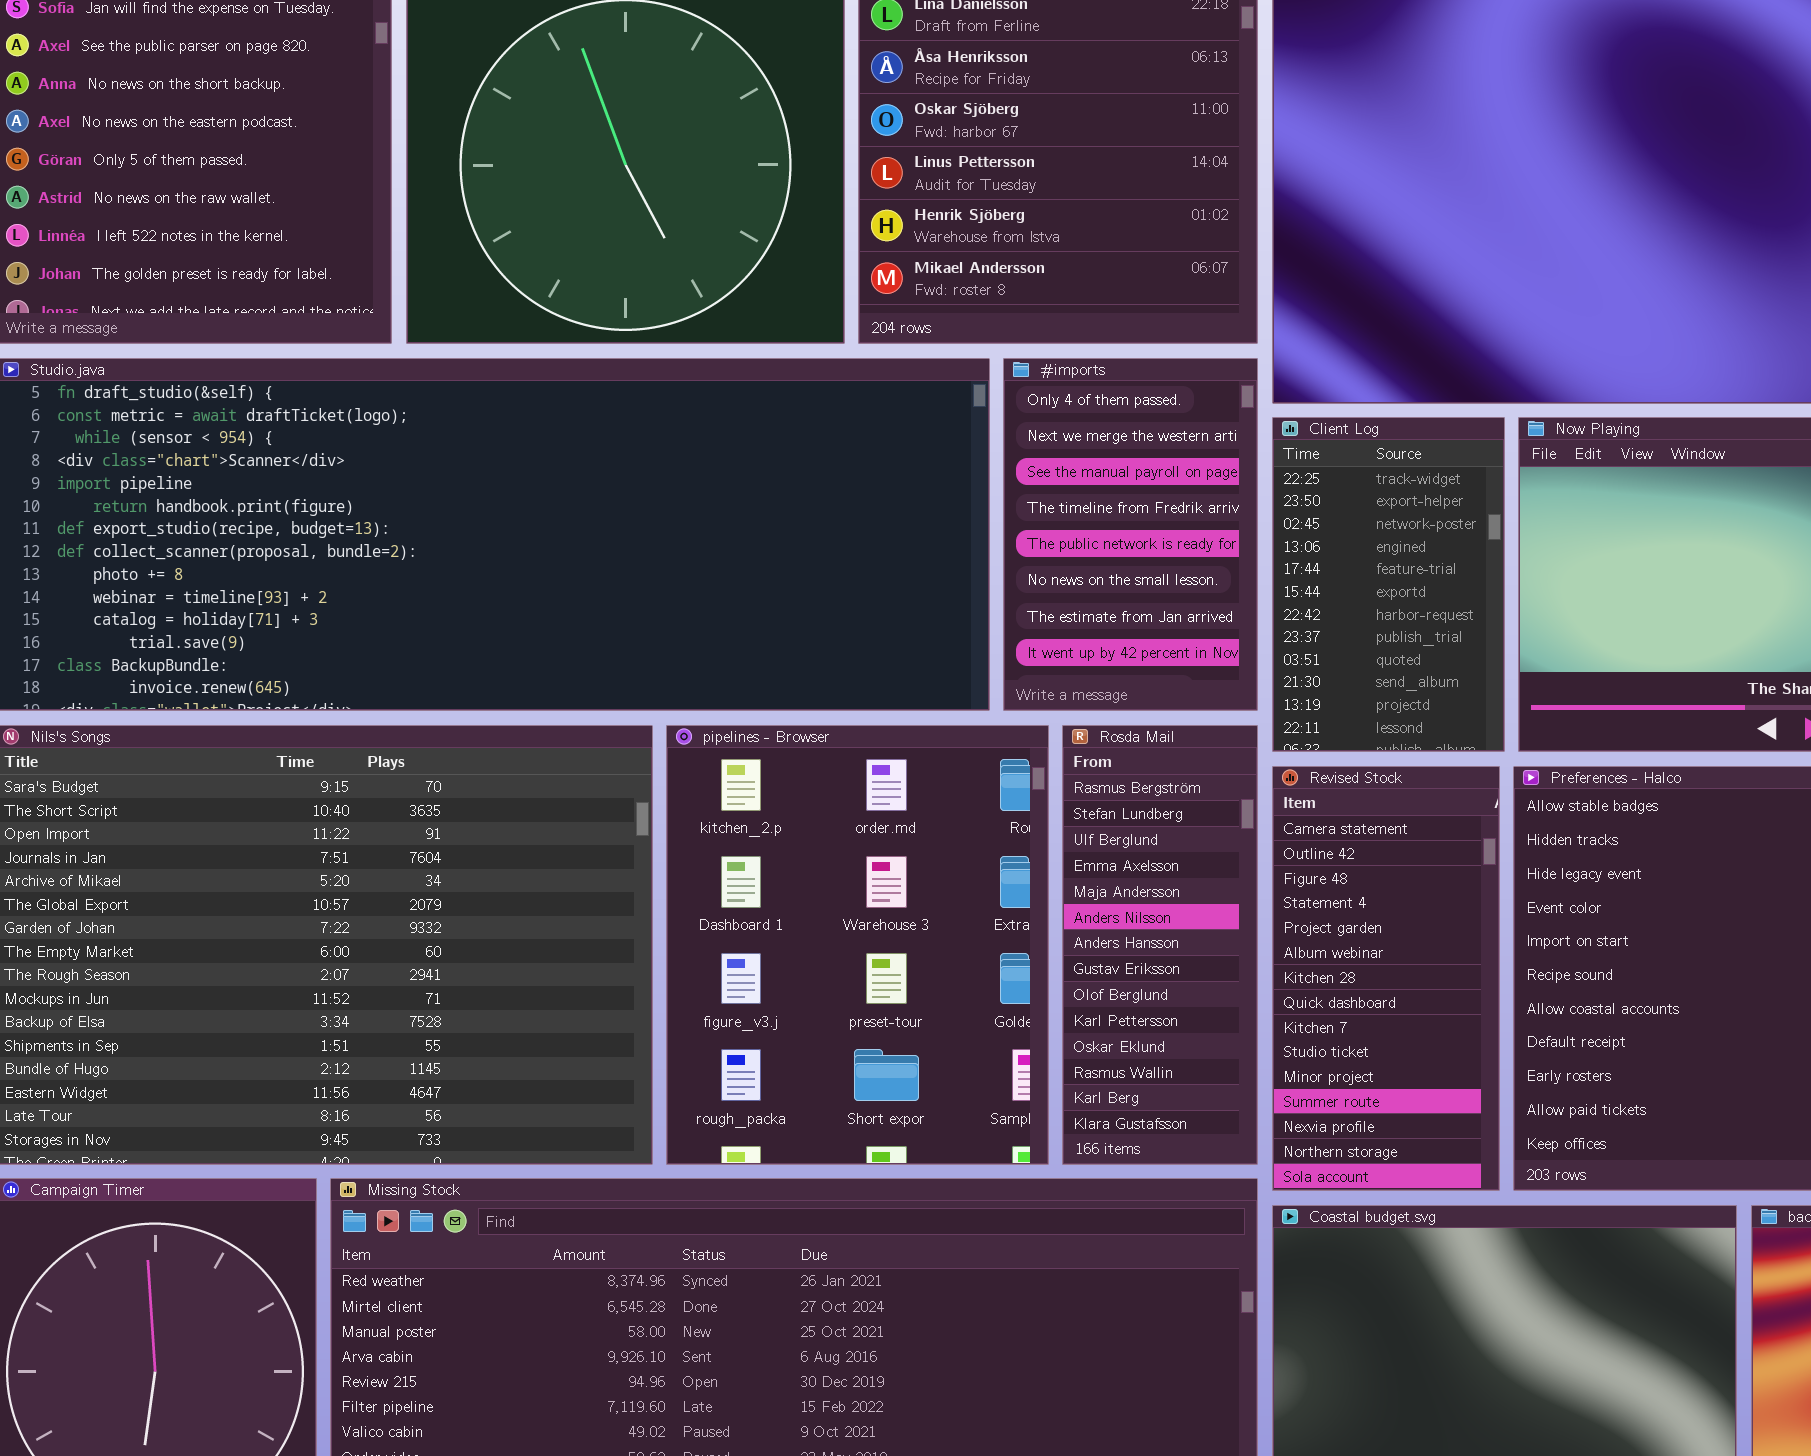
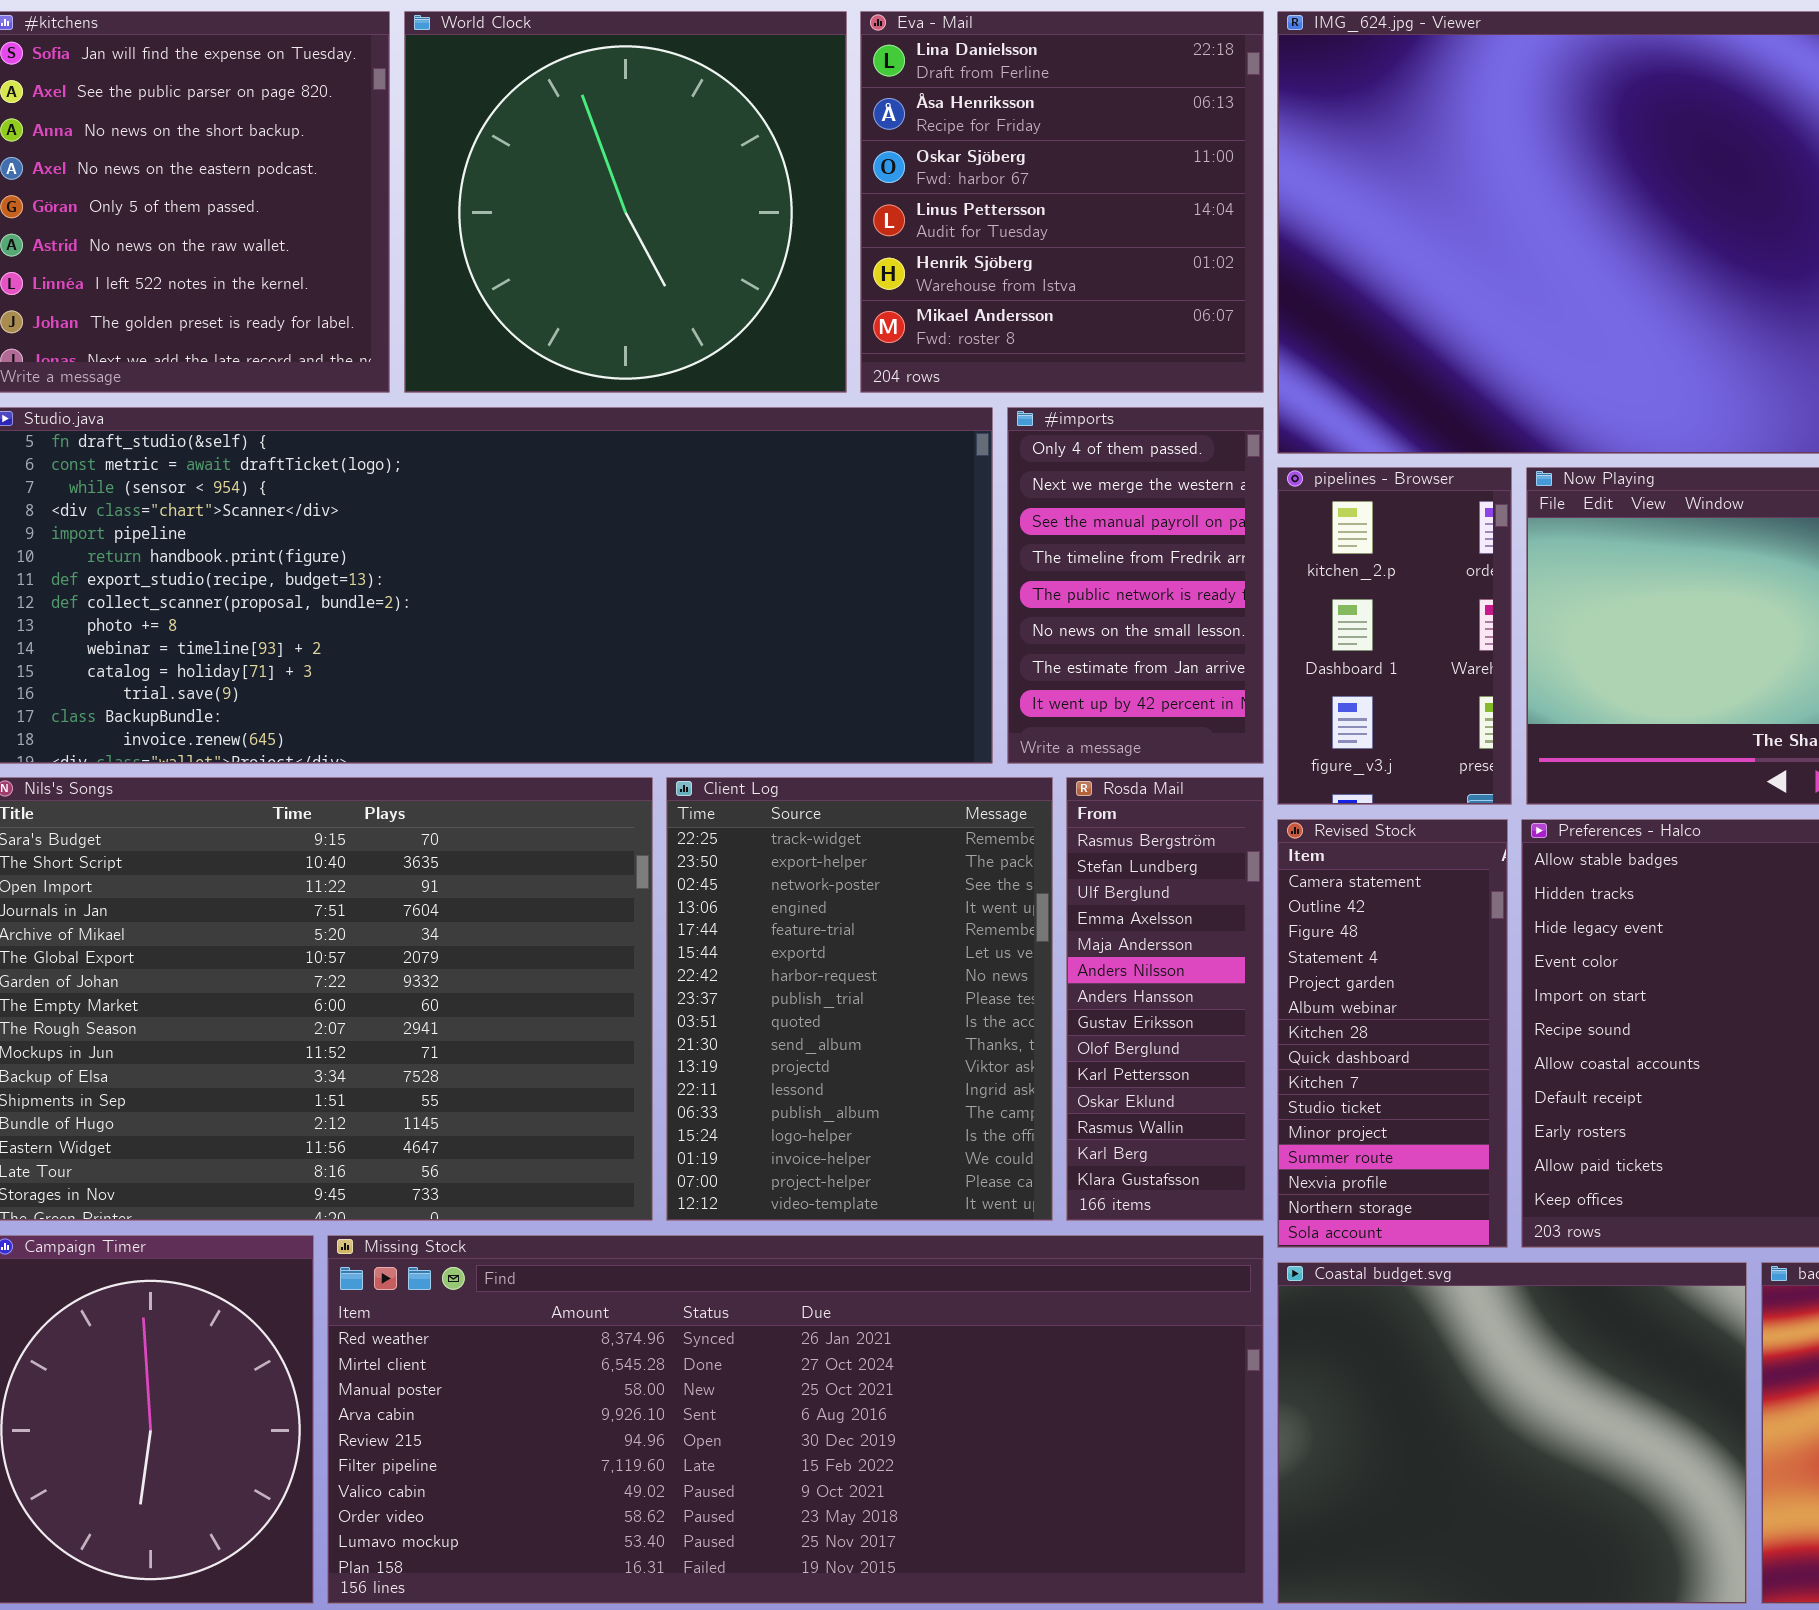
Client Log: [1272,417,1505,752] -> [666,777,1053,1221], moved, resized
pipelines - Browser: [666,725,1049,1165] -> [1277,467,1512,805], moved, resized

